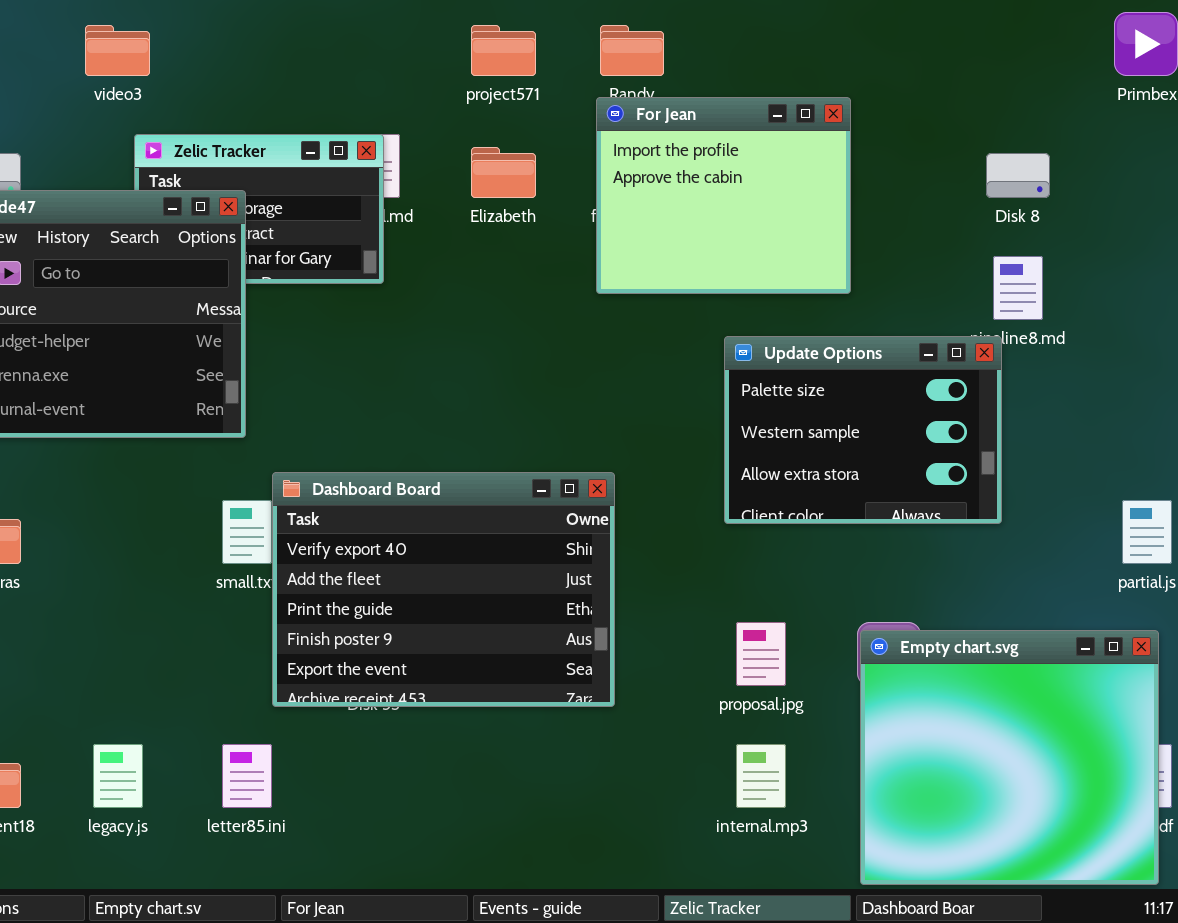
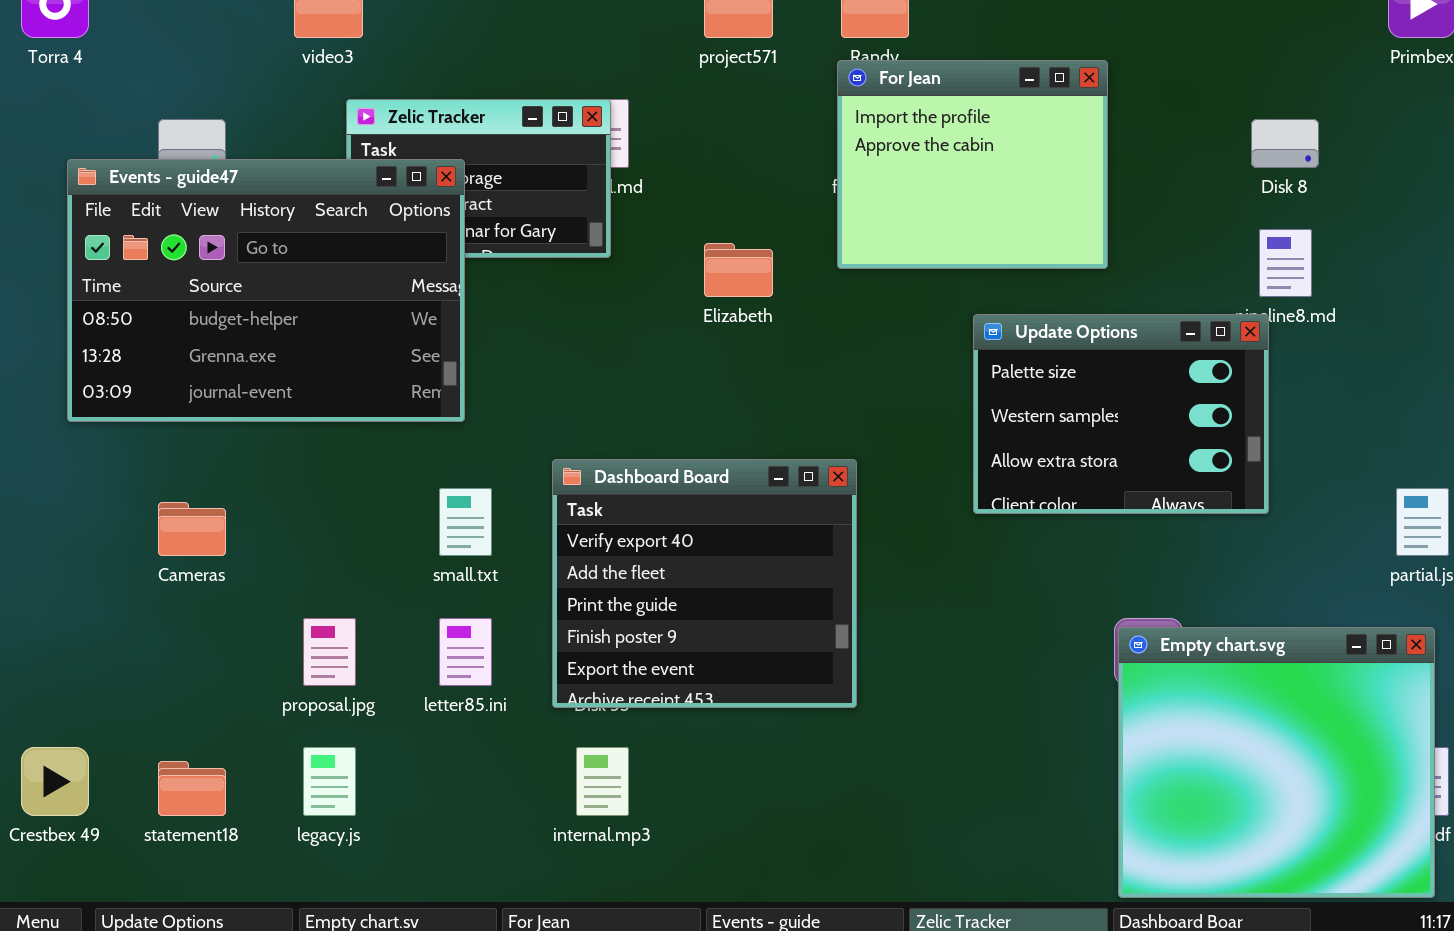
Elizabeth: [471,147,536,198] -> [704,243,773,297], moved
Dashboard Board: [272,472,615,707] -> [552,459,857,708], resized
proposal.jpg: [736,622,786,686] -> [303,618,356,686], moved
letter85.ini: [222,744,272,808] -> [439,618,492,686], moved
internal.mp3: [736,744,786,808] -> [576,747,629,816], moved

